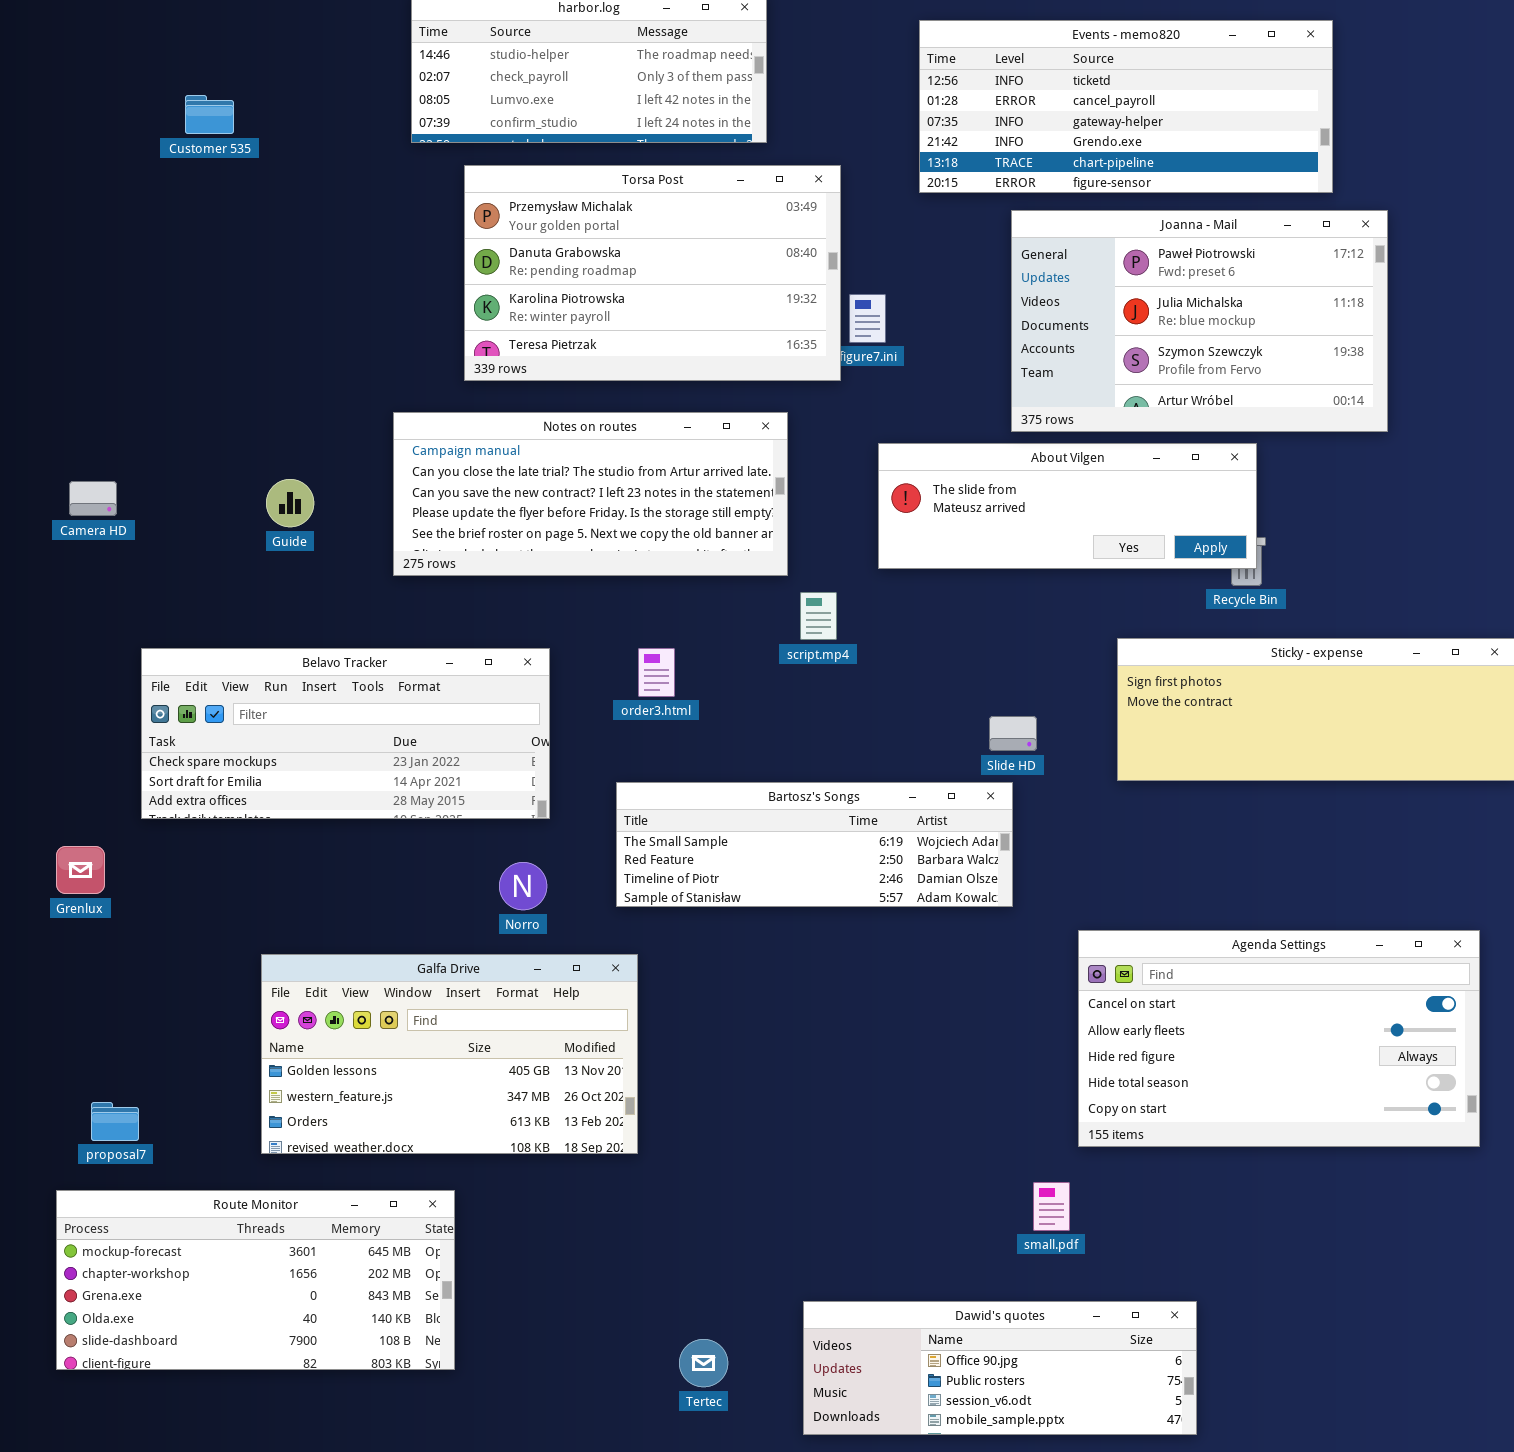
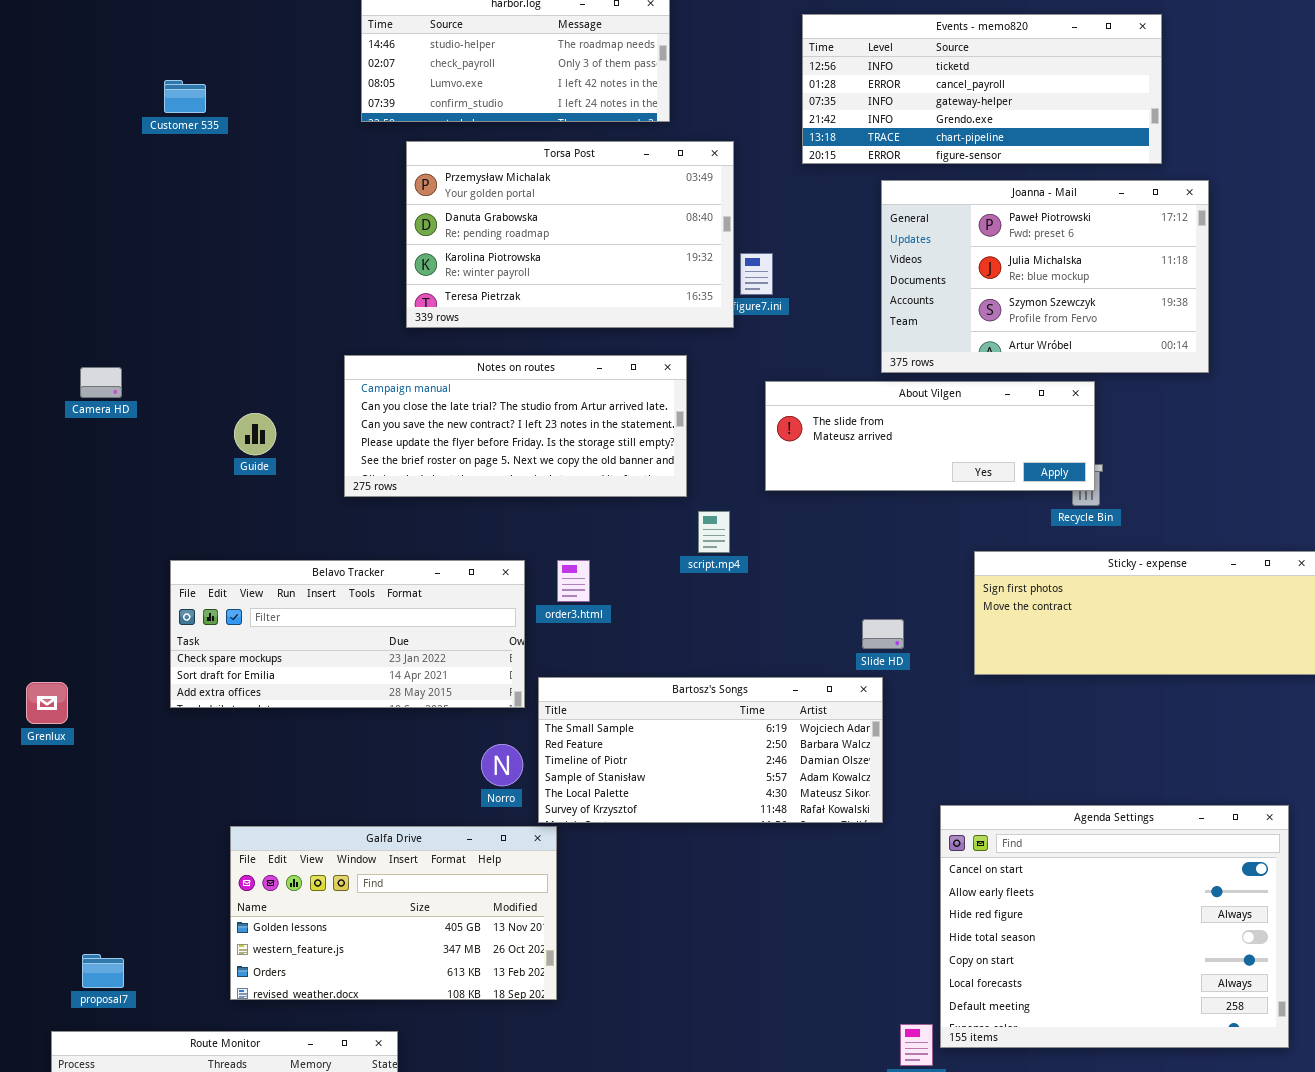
Camera HD: [69,481,117,516] -> [80,367,122,398], moved
Belavo Tracker: [141,648,550,819] -> [170,560,525,708], moved
Bartosz's Songs: [616,782,1013,907] -> [538,677,883,823], resized
Grenlux: [56,846,105,894] -> [26,682,68,724], moved
Norro: [499,862,547,910] -> [481,744,523,786], moved
Agenda Settings: [1078,930,1480,1147] -> [940,805,1289,1048], resized

